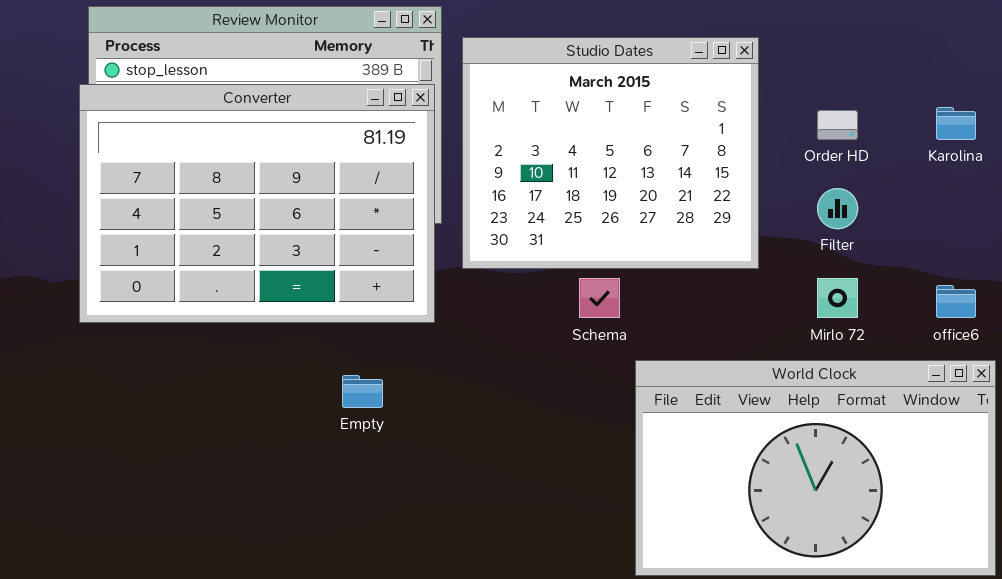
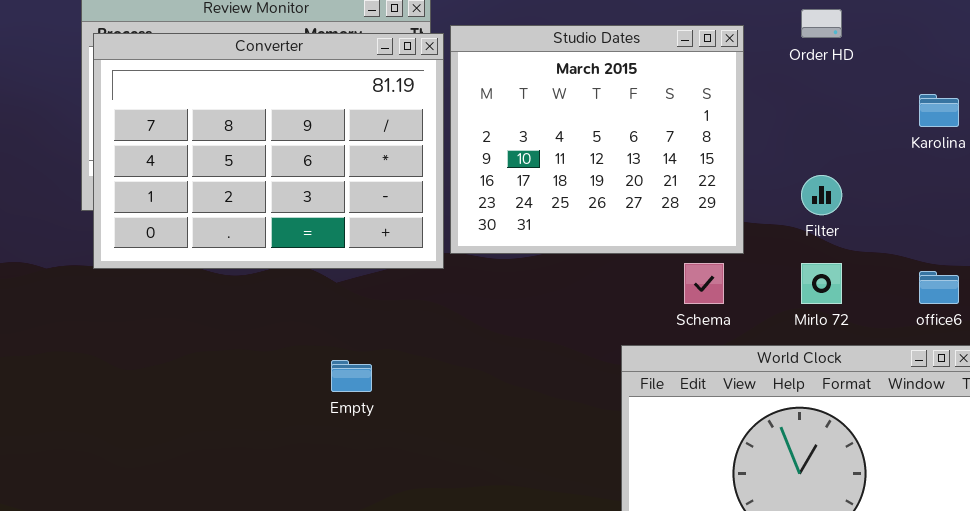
Converter: [79,84,435,323] -> [93,33,444,269], moved
Order HD: [817,110,858,140] -> [801,9,842,38], moved
Schema: [579,278,620,318] -> [684,263,724,304], moved

